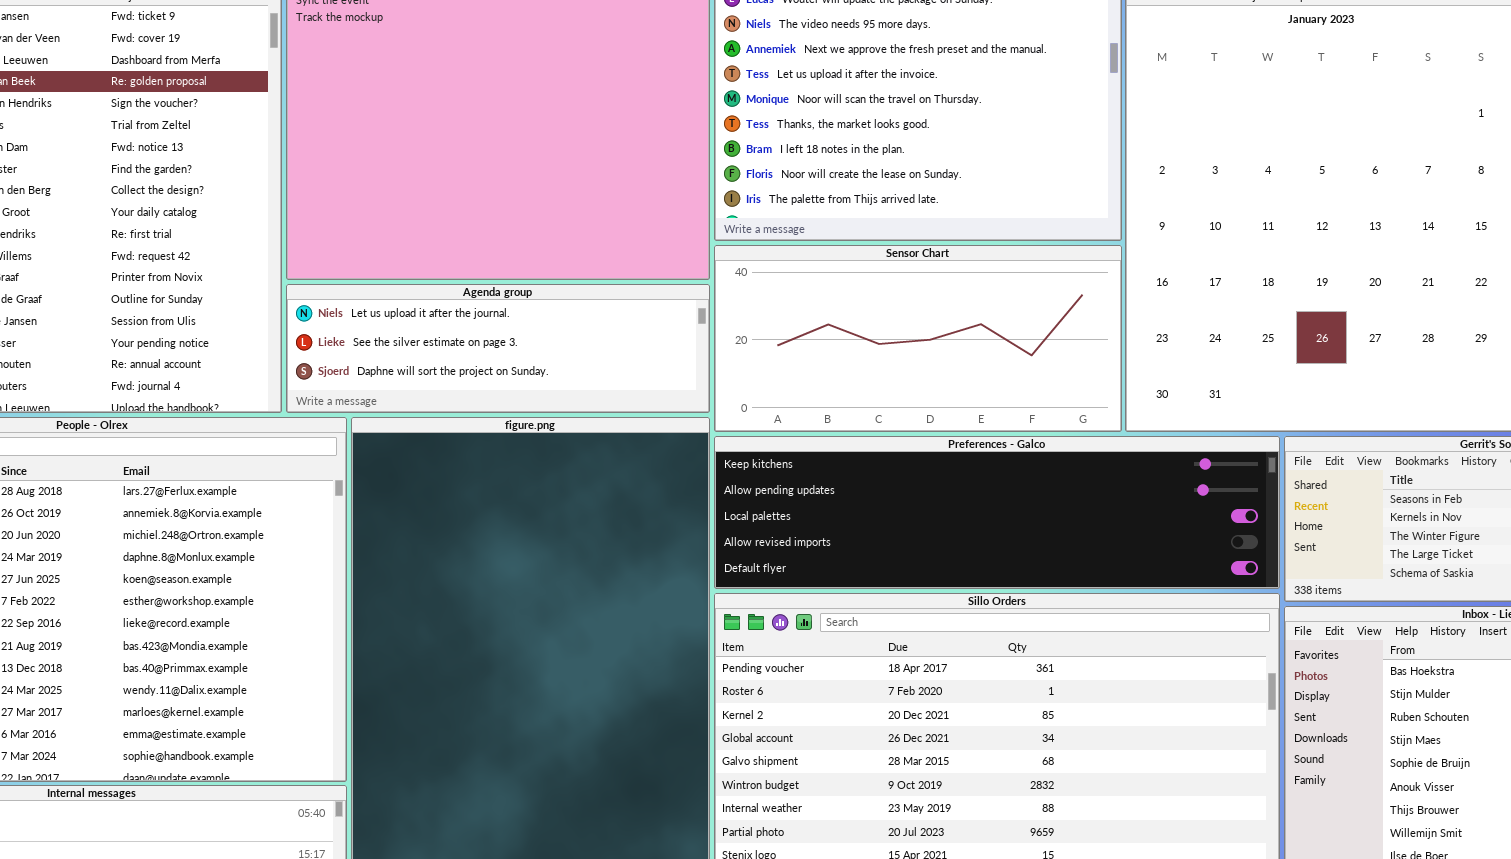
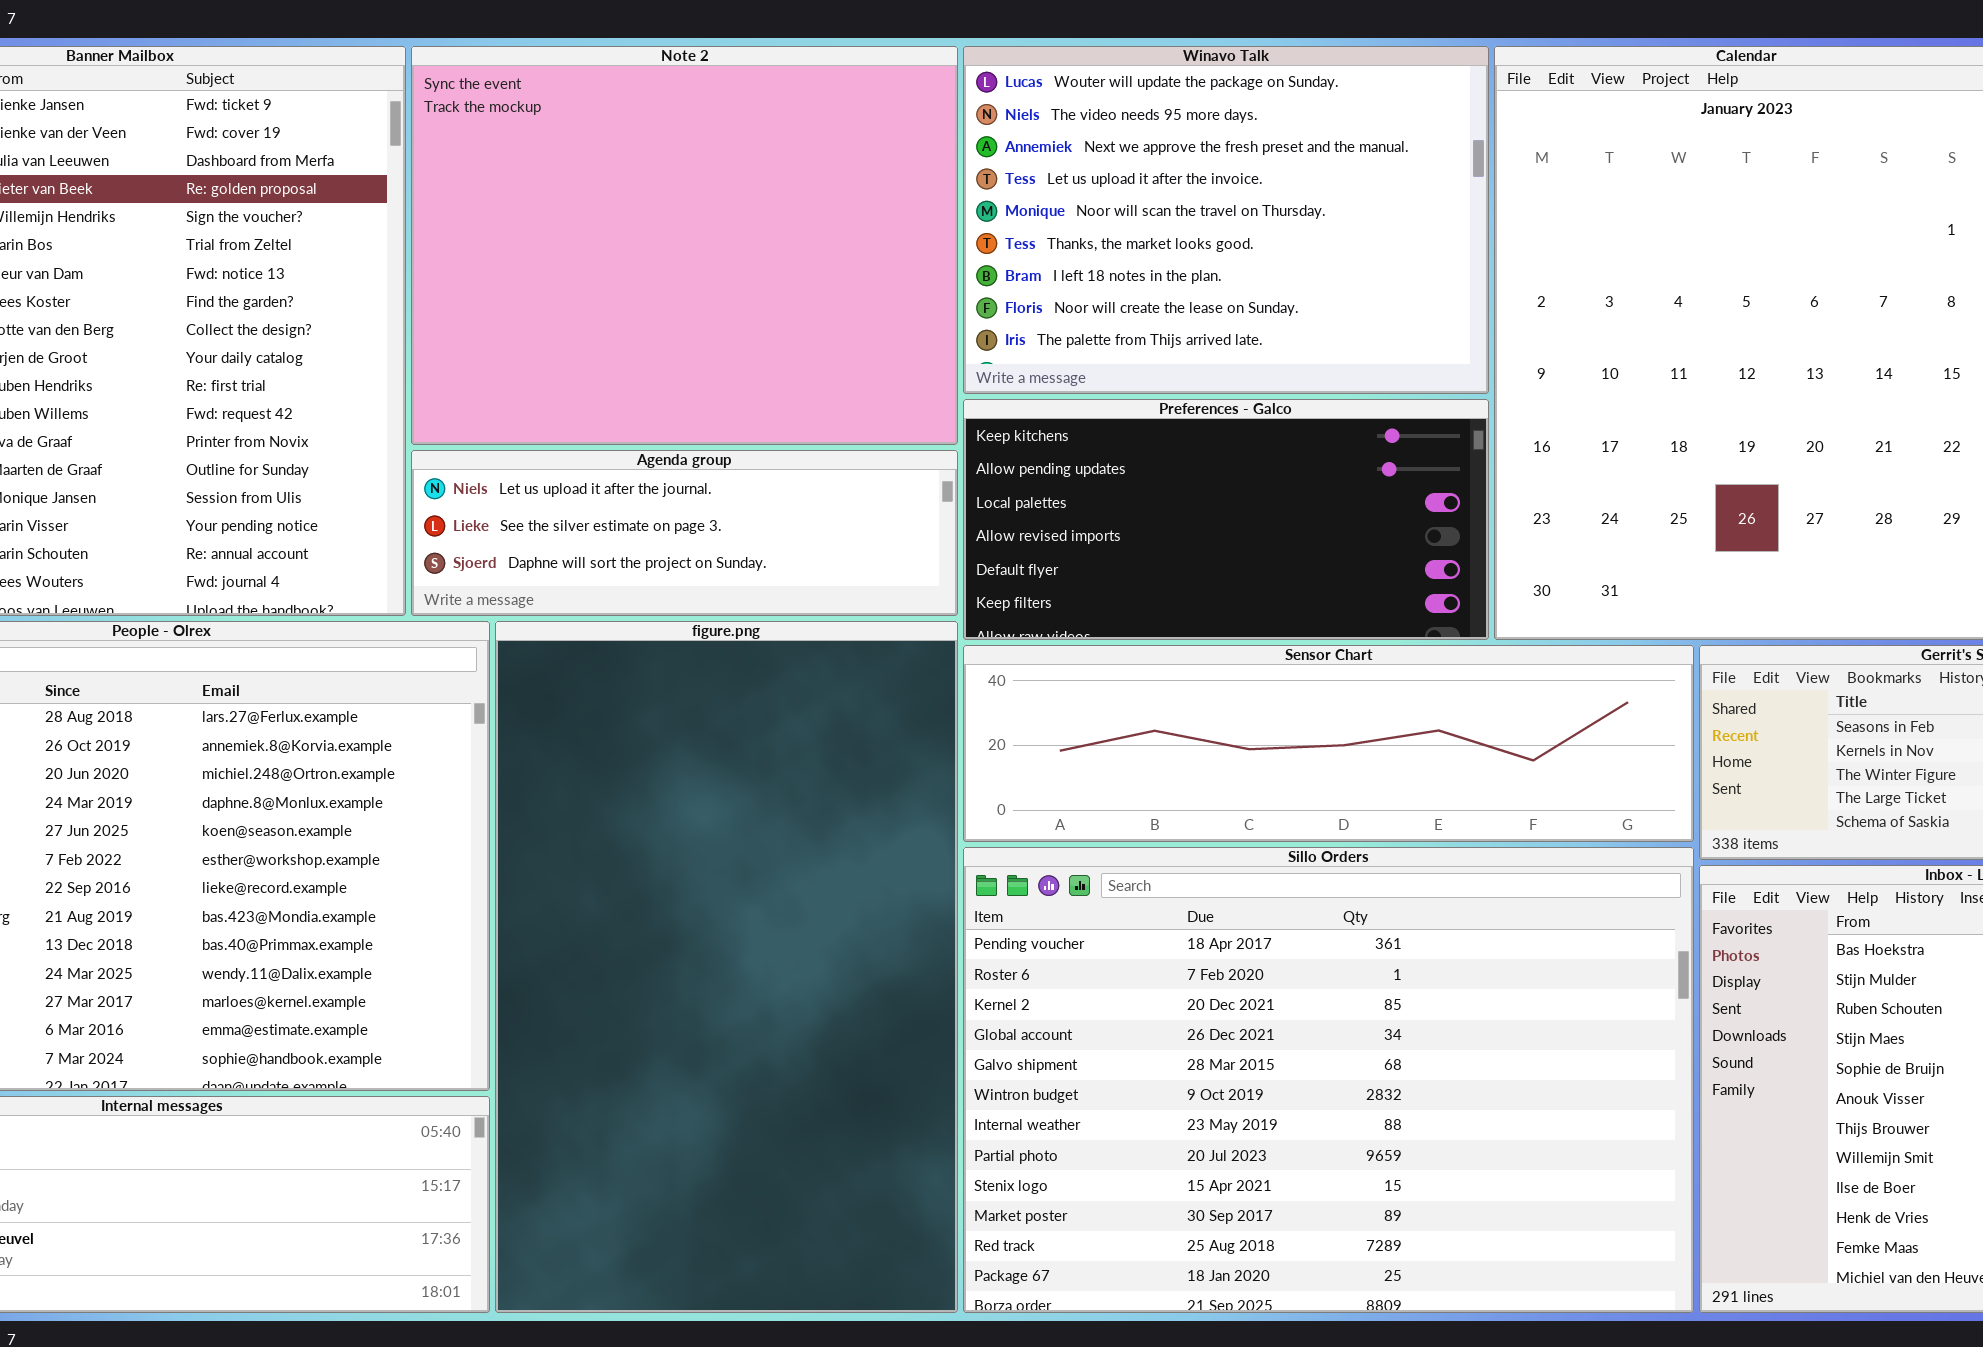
Sensor Chart: [714,245,1122,432] -> [963,645,1694,842], moved, resized
Preferences - Galco: [714,436,1280,589] -> [963,399,1489,640], moved, resized

